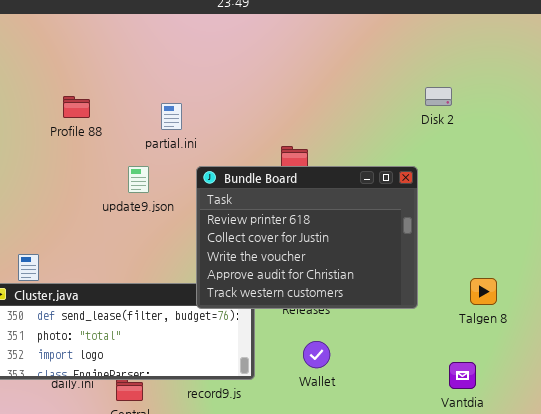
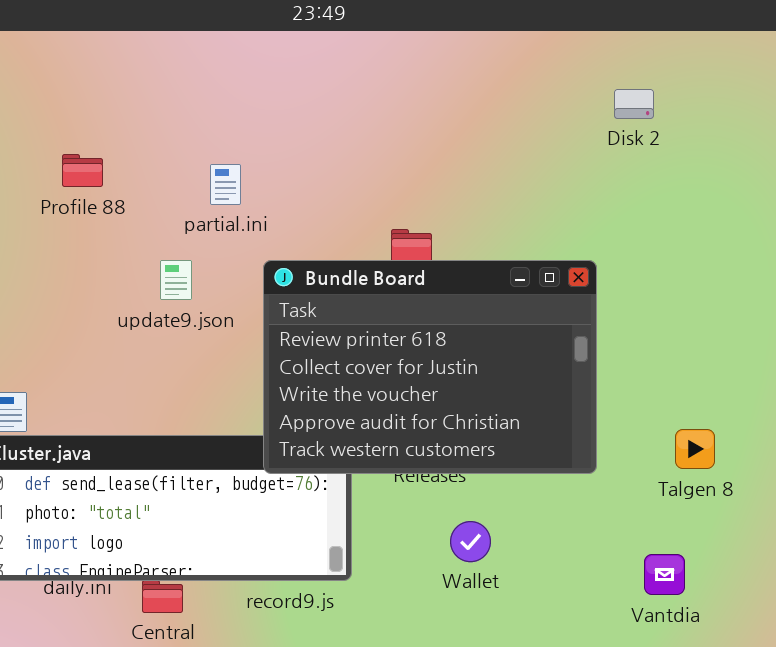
Disk 2: [425,87,452,106] -> [614,89,654,119], moved
Wallet: [303,341,330,368] -> [450,521,491,562], moved

